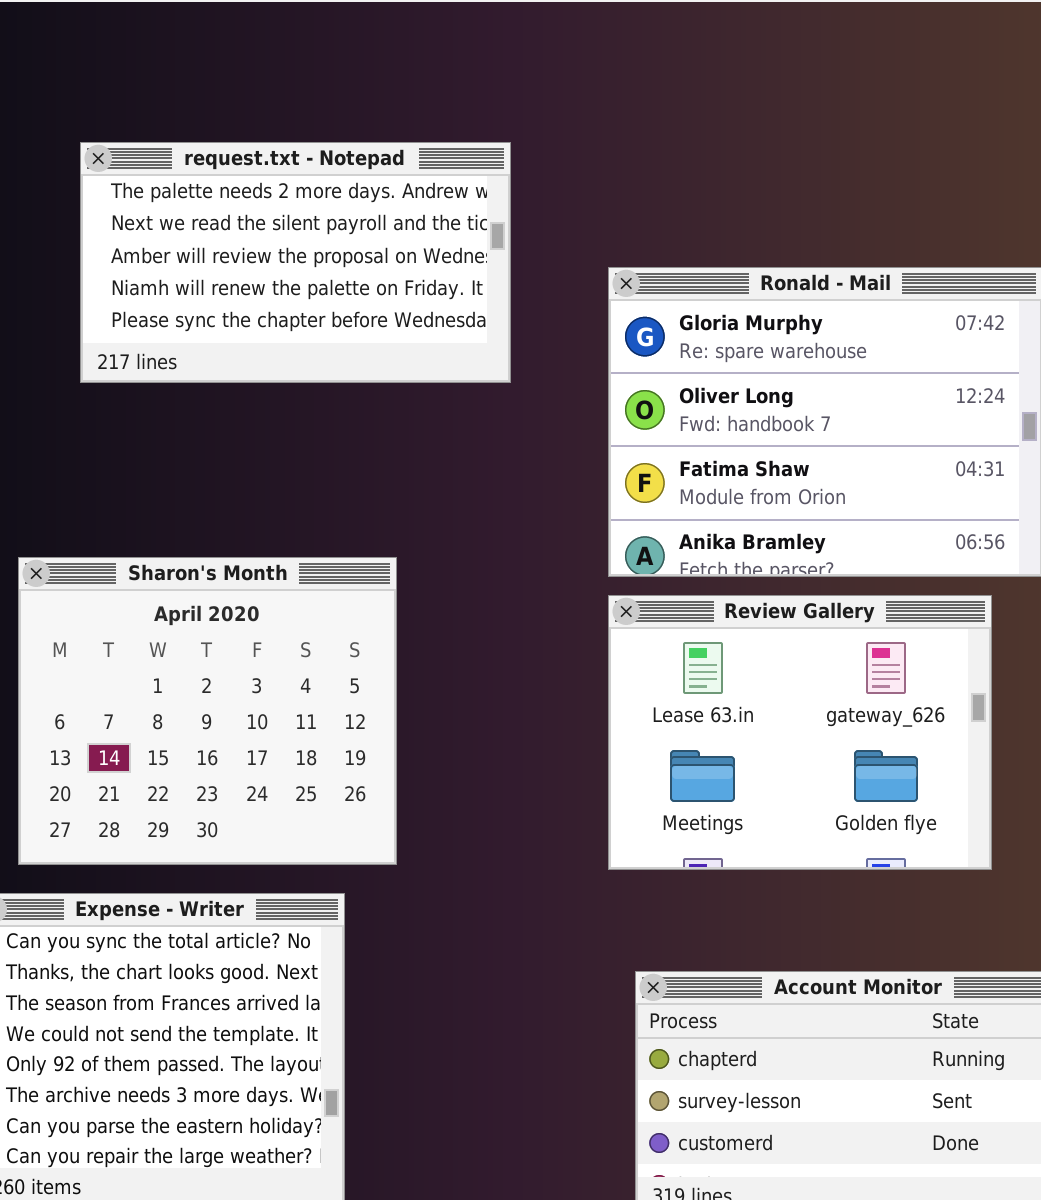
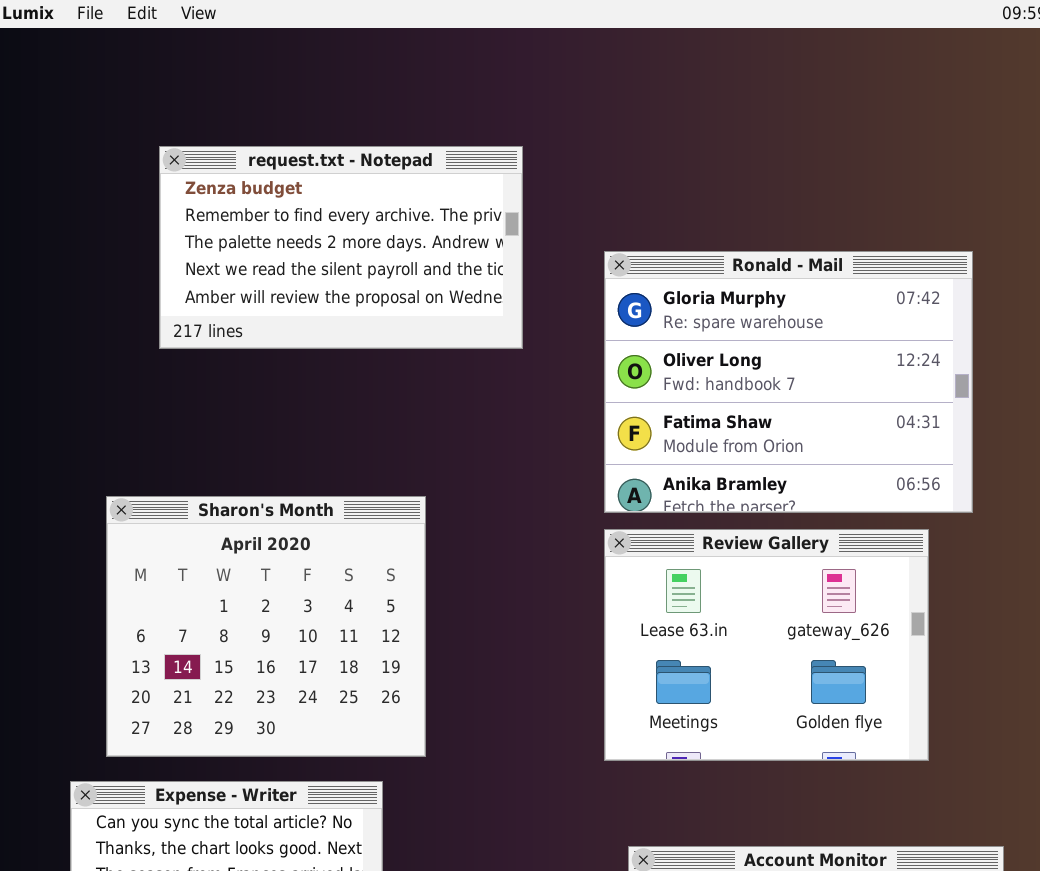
request.txt - Notepad: [80,142,511,383] -> [159,146,523,349], scrolled up 2 rows

